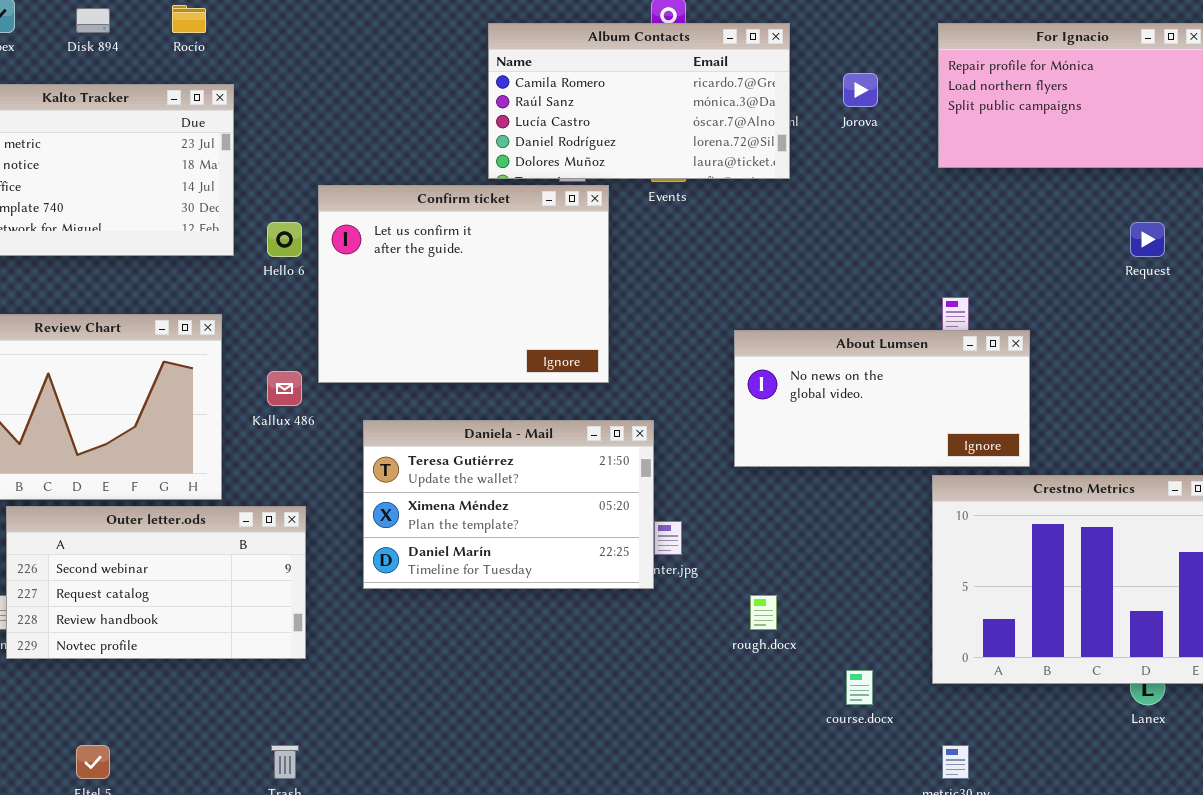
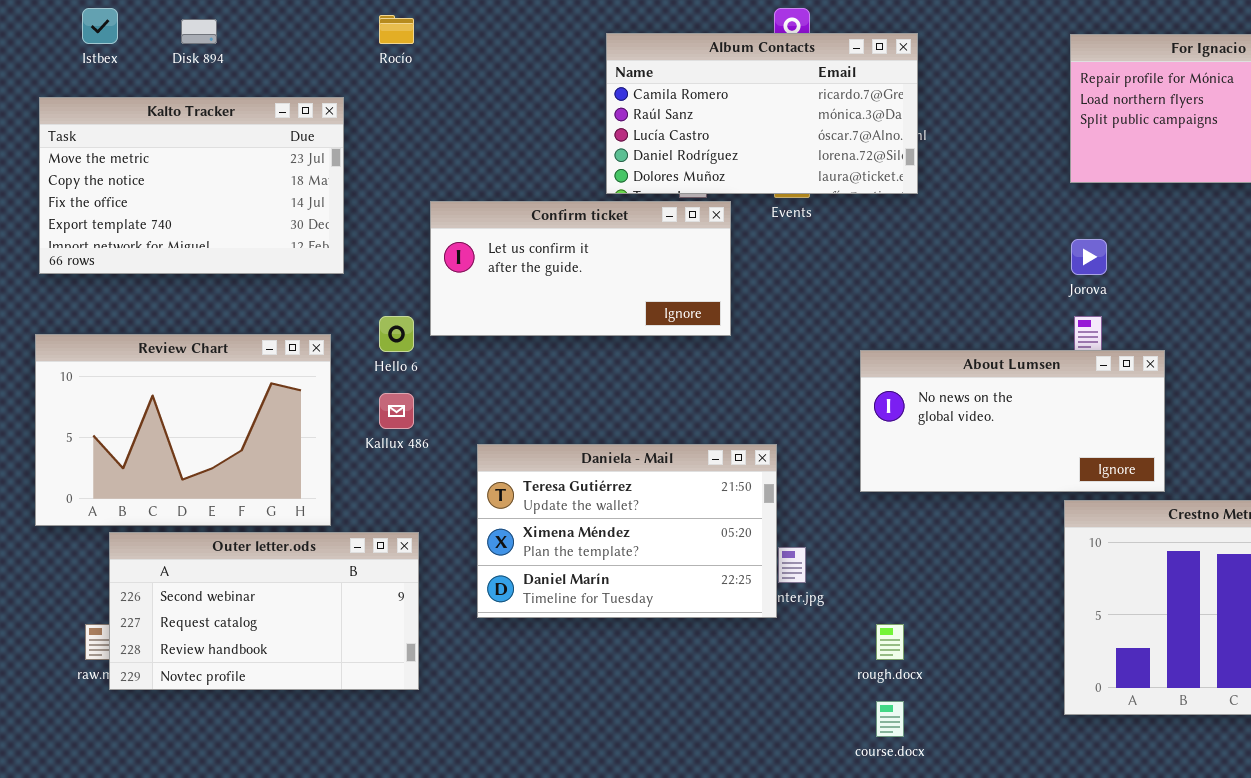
Rocío: [172,5,206,33] -> [379,15,414,44], moved
Jorova: [843,73,878,107] -> [1071,239,1107,275], moved
Confirm ticket: [318,185,609,383] -> [430,201,731,336], resized
Hello 6: [267,222,302,257] -> [379,316,414,352], moved
course.docx: [846,670,873,705] -> [876,701,904,737], moved

